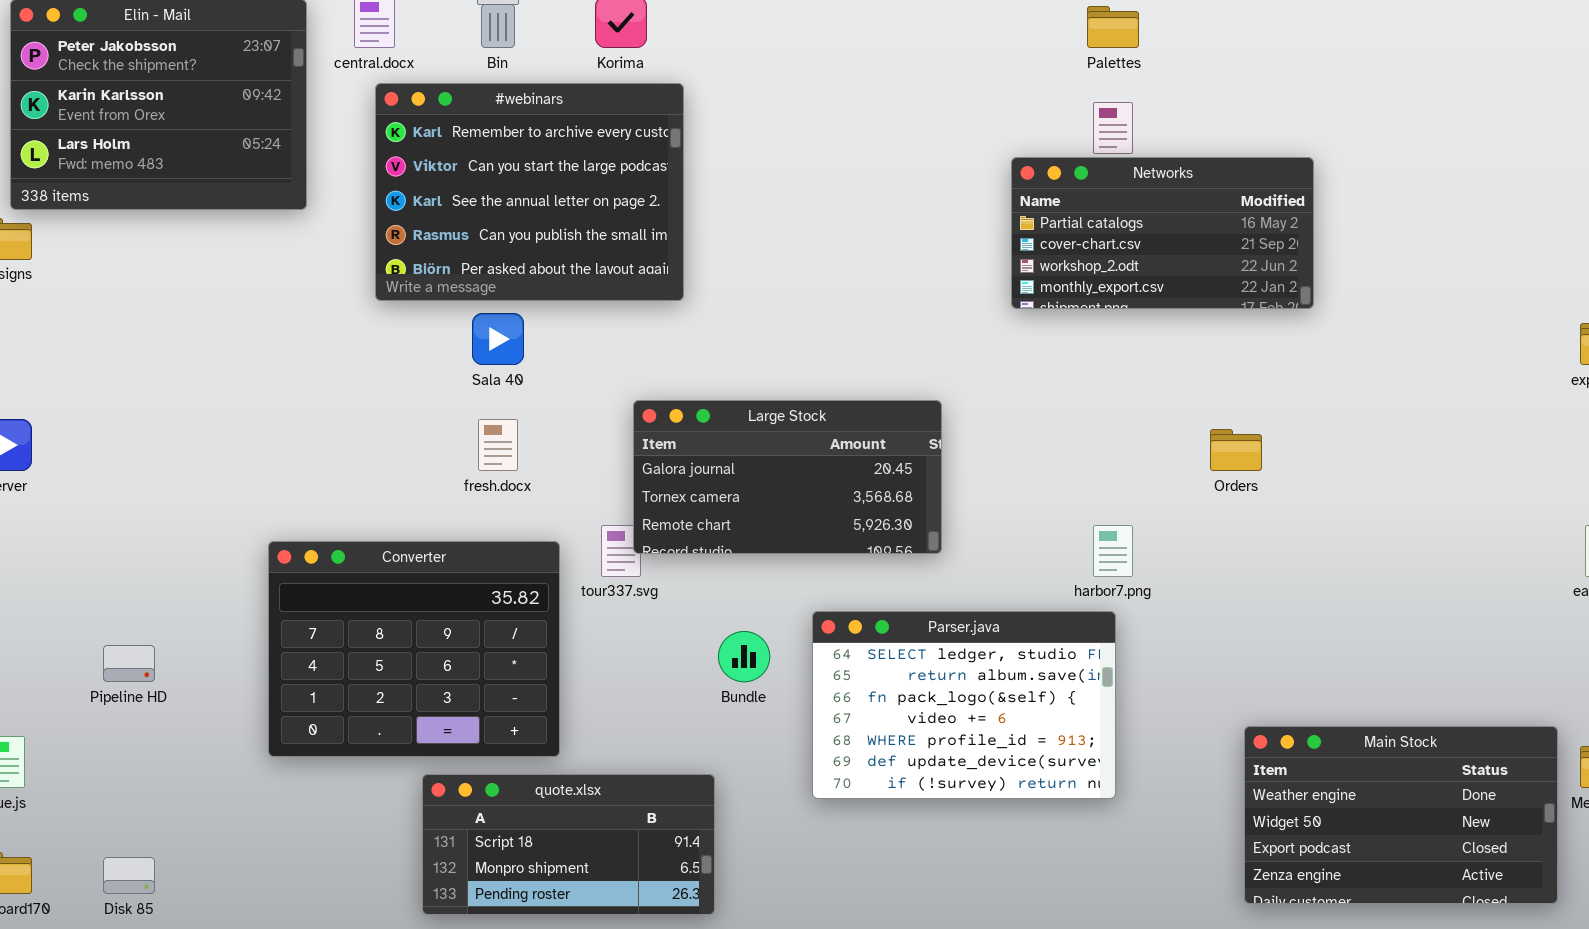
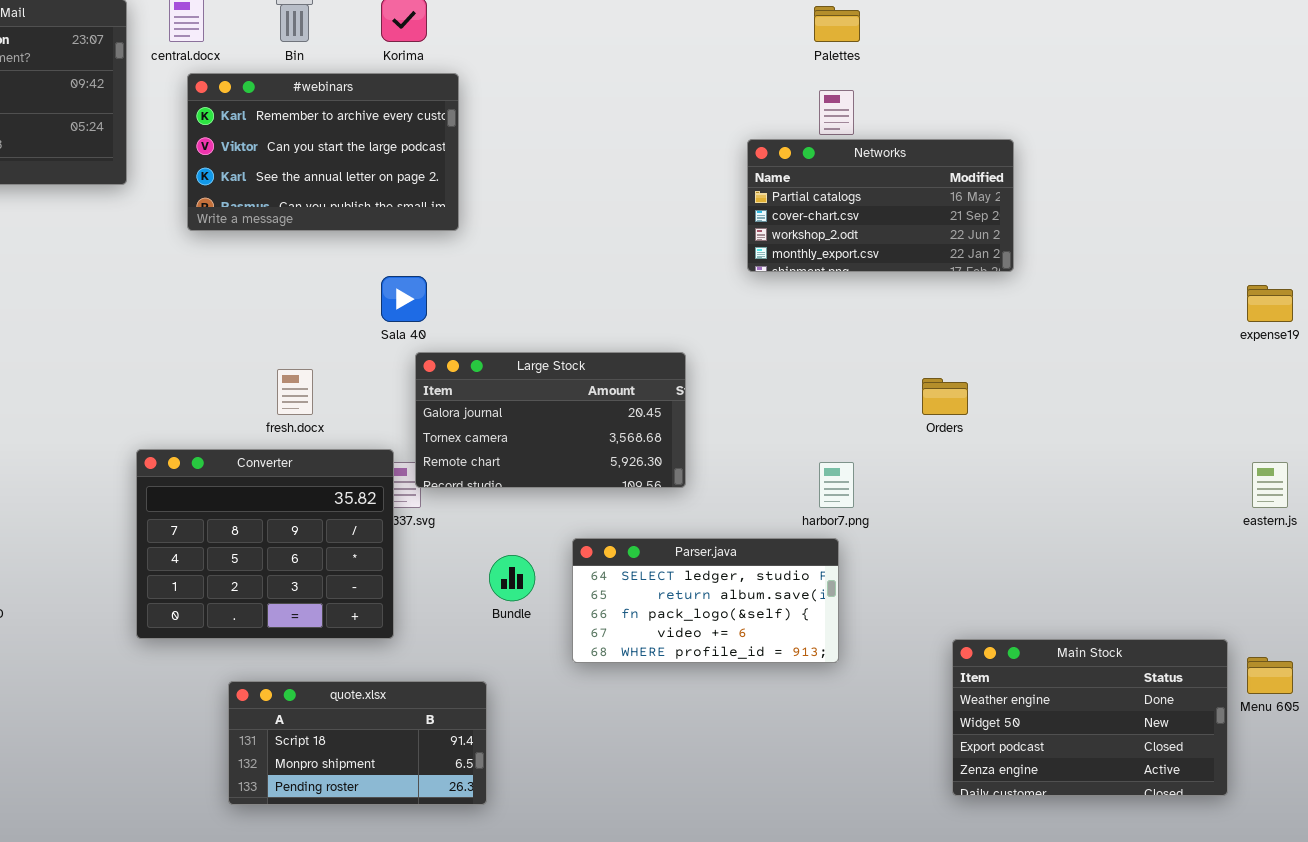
#webinars: [375,83,684,301] -> [187,73,459,231], resized
Sala 40: [472,313,524,365] -> [381,276,427,322], moved
Converter: [268,541,560,757] -> [136,449,394,639], moved
Parser.java: [812,611,1116,799] -> [572,538,839,663], resized

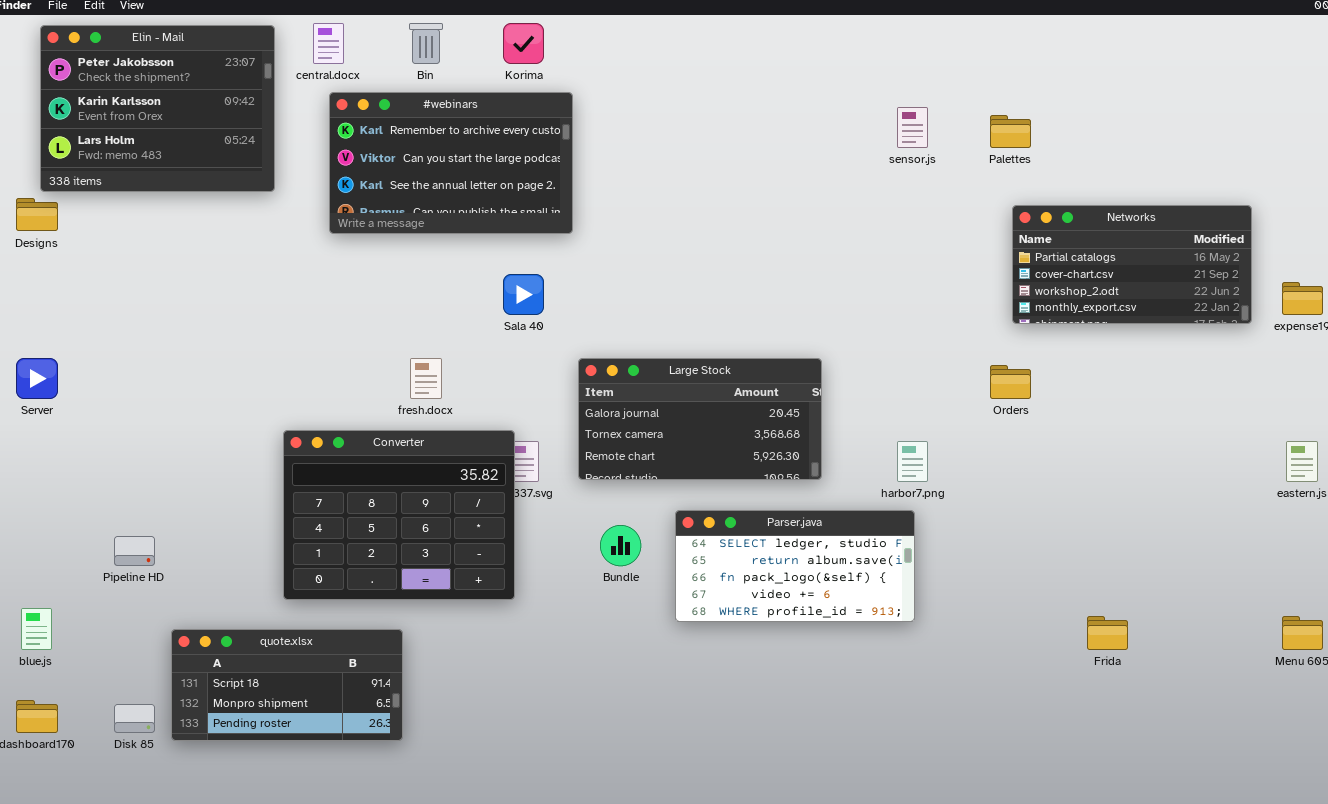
Palettes: [814,6,860,42] -> [990,115,1031,148], moved
Networks: [747,139,1014,272] -> [1012,205,1252,324], moved
Large Stock: [415,352,686,488] -> [578,358,822,480], moved
Main Stock: [952,639,1228,796] -> none, closed
quote.xlsx: [228,681,487,805] -> [171,629,403,741], moved

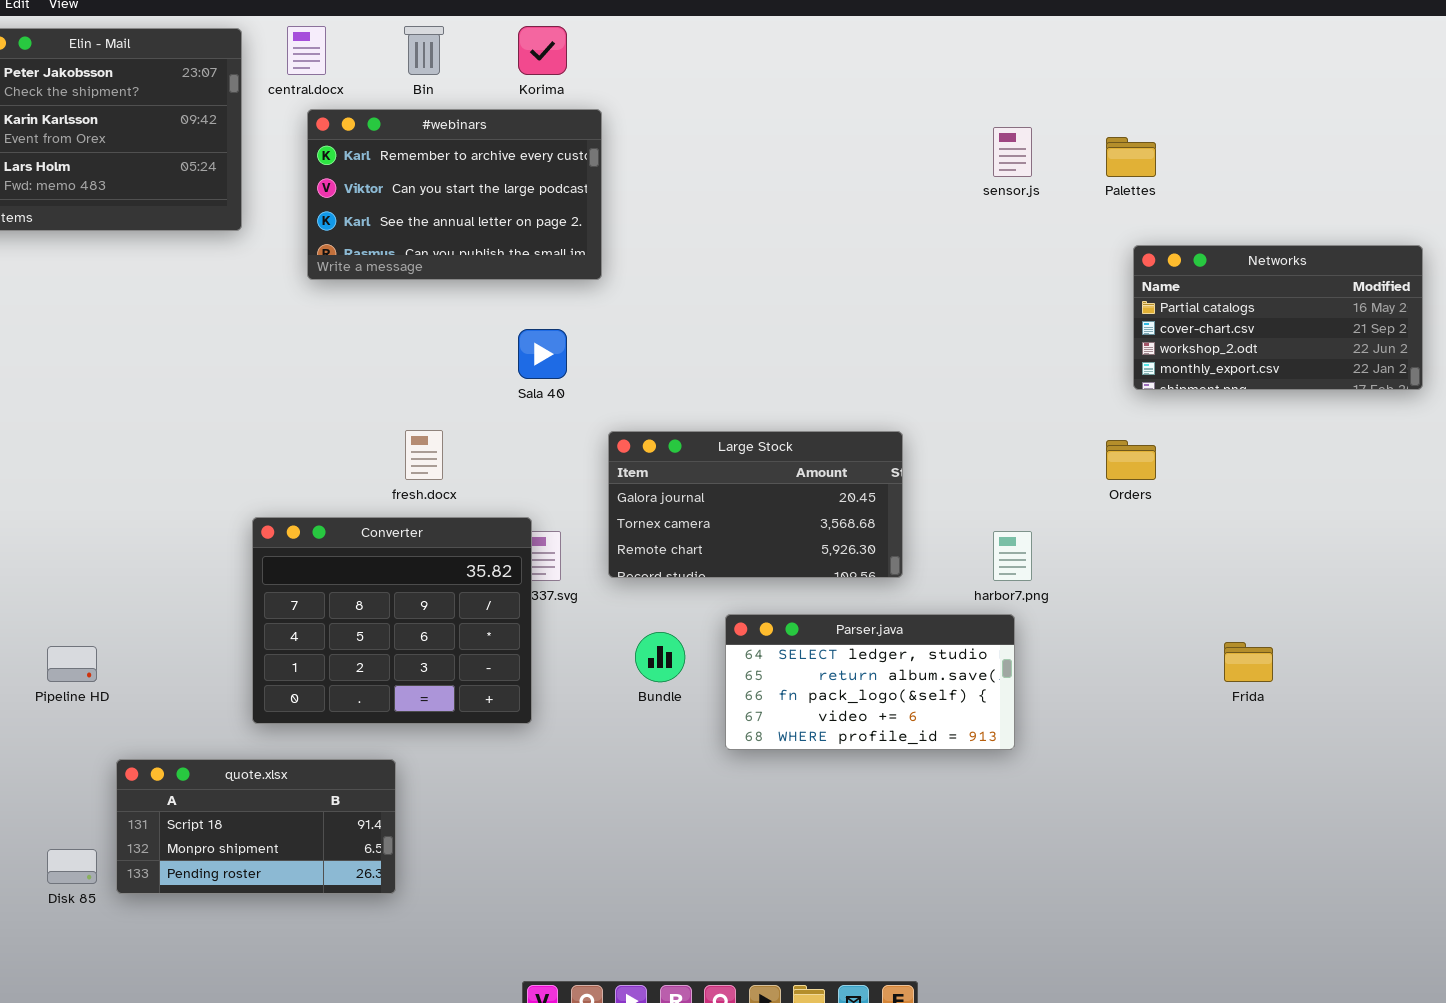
Frida: [1087,616,1128,650] -> [1224,642,1273,682], moved

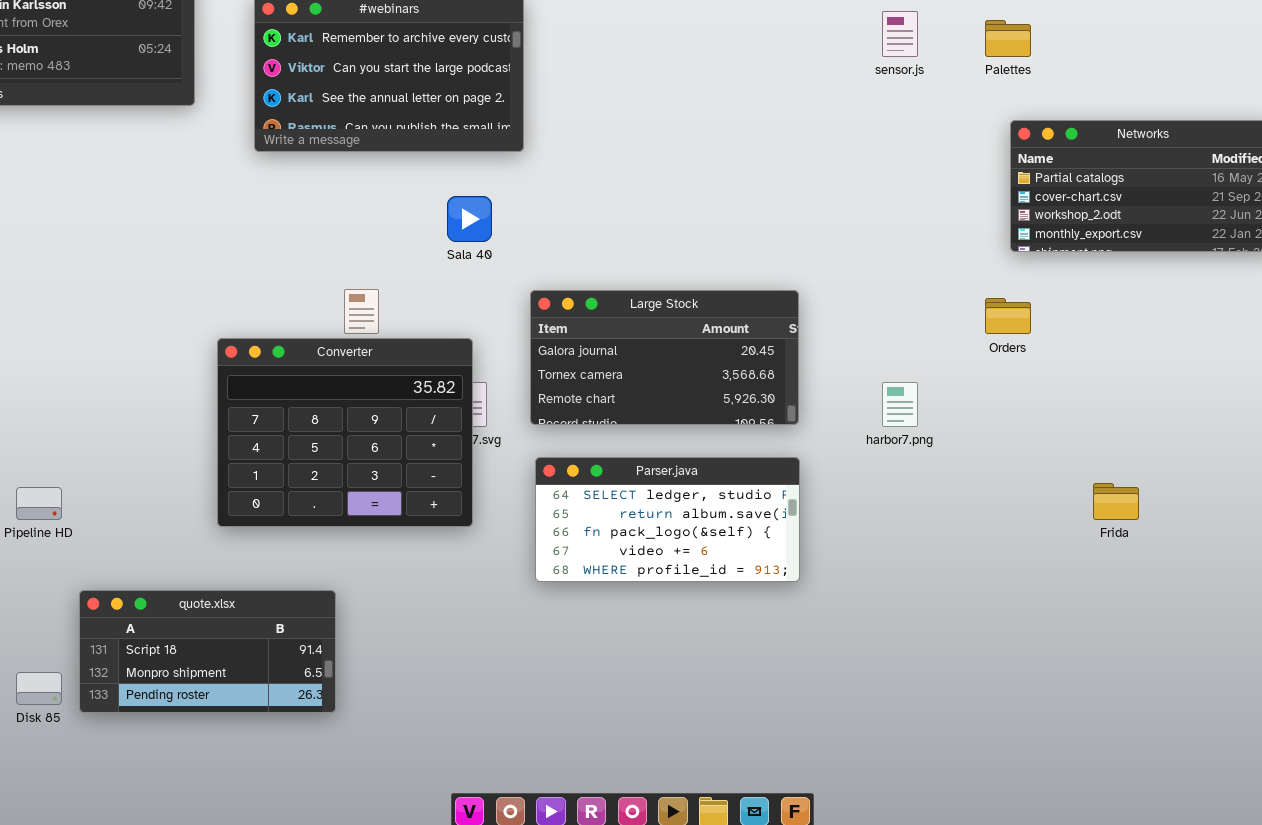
Converter: [252,517,532,724] -> [217,338,473,527], moved
Parser.java: [725,614,1015,750] -> [535,457,800,582], moved

